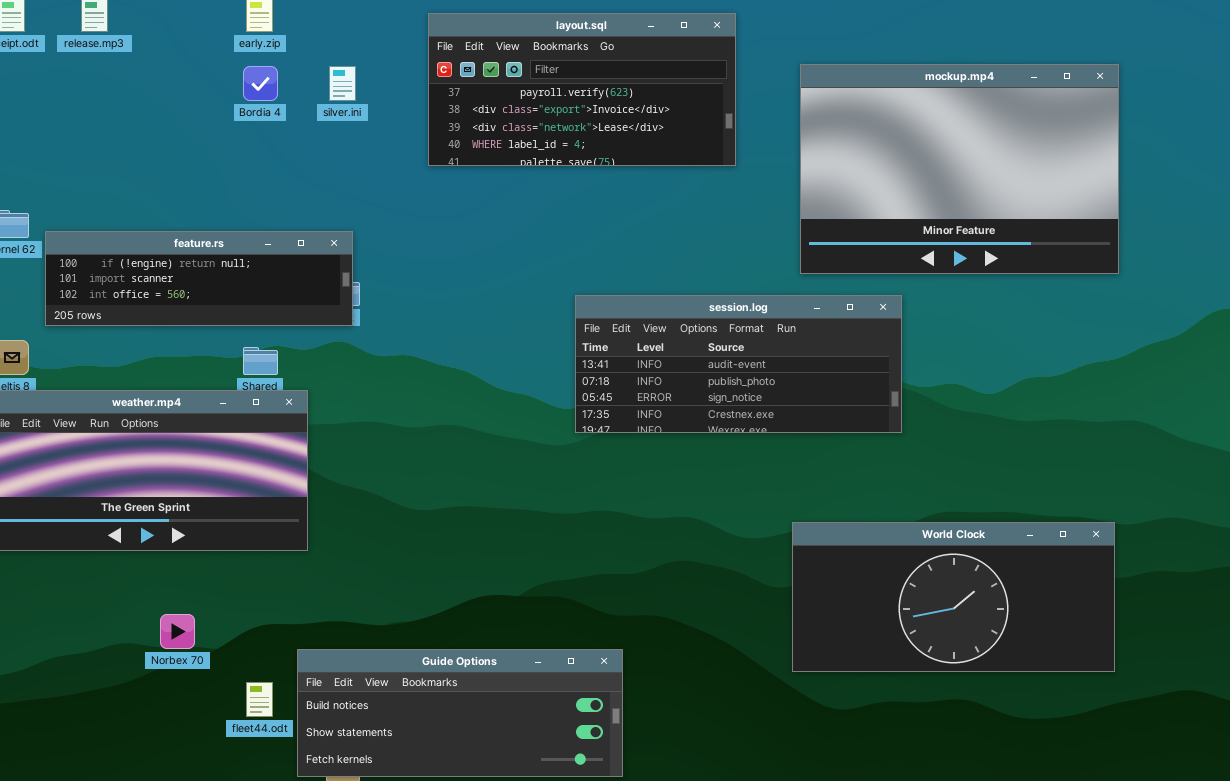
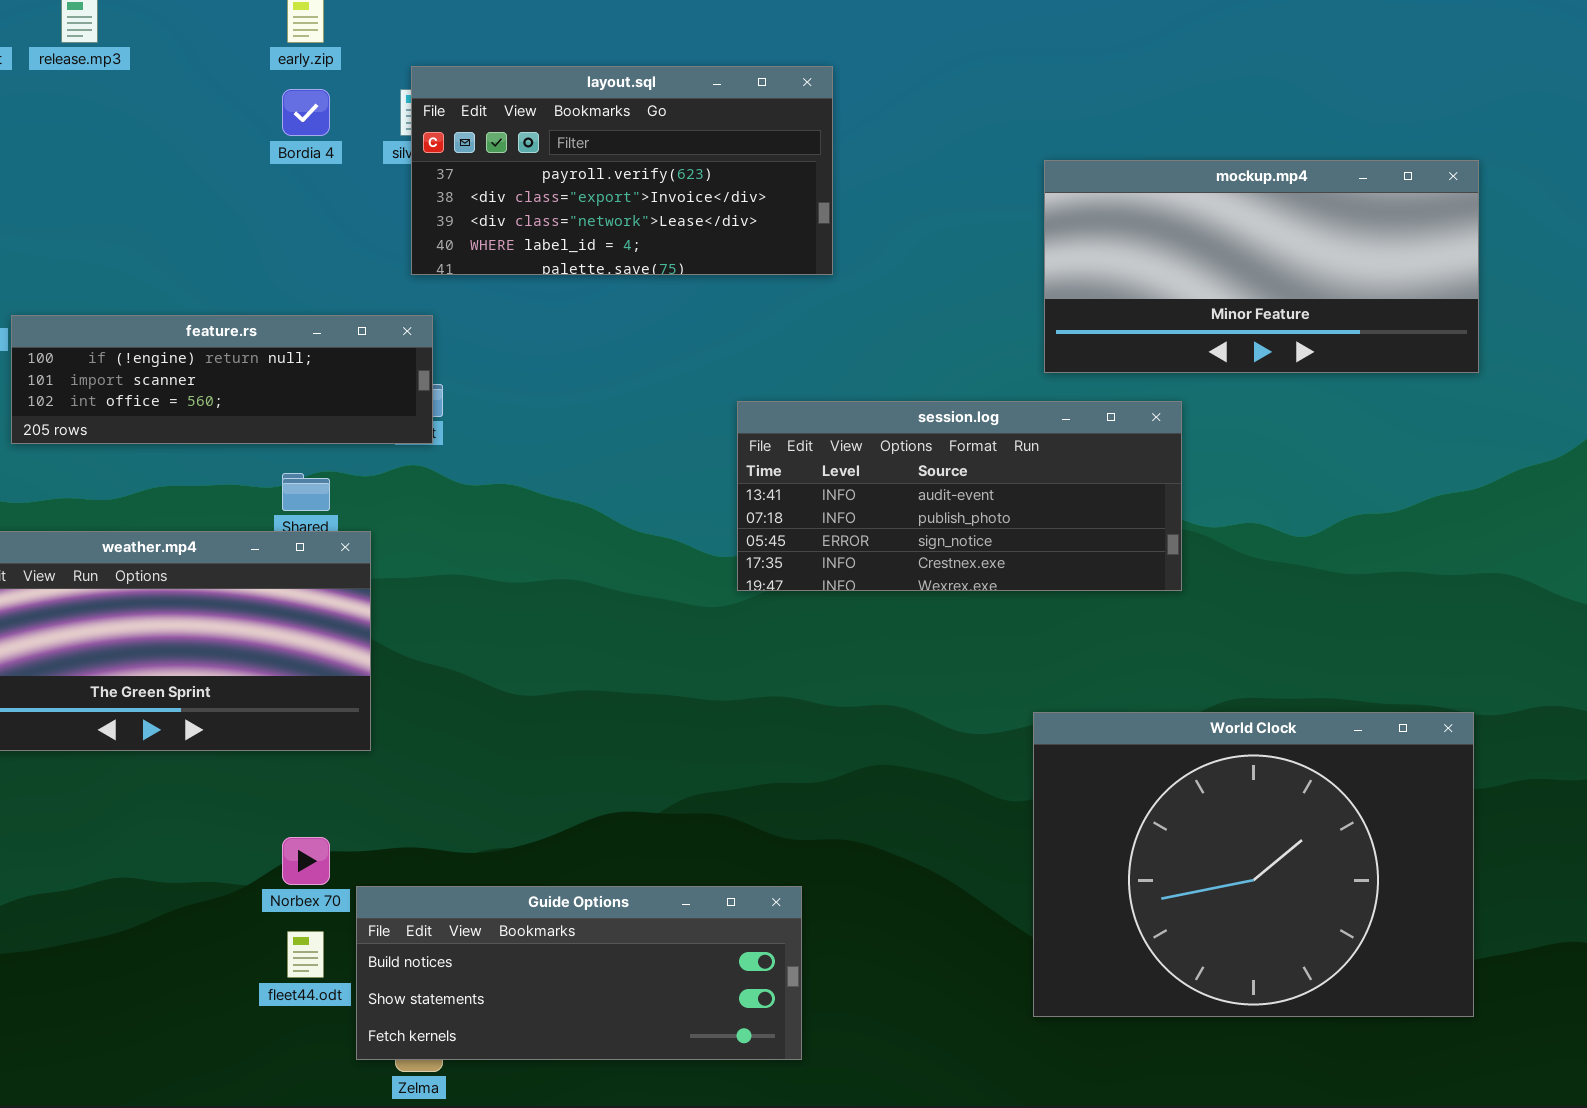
layout.sql: [428,13,736,166] -> [411,66,833,275], moved
mockup.mp4: [800,64,1119,274] -> [1044,160,1479,373], resized
World Clock: [792,522,1115,672] -> [1033,712,1474,1017], resized
Norbex 70: [160,614,195,649] -> [282,837,330,885], moved

